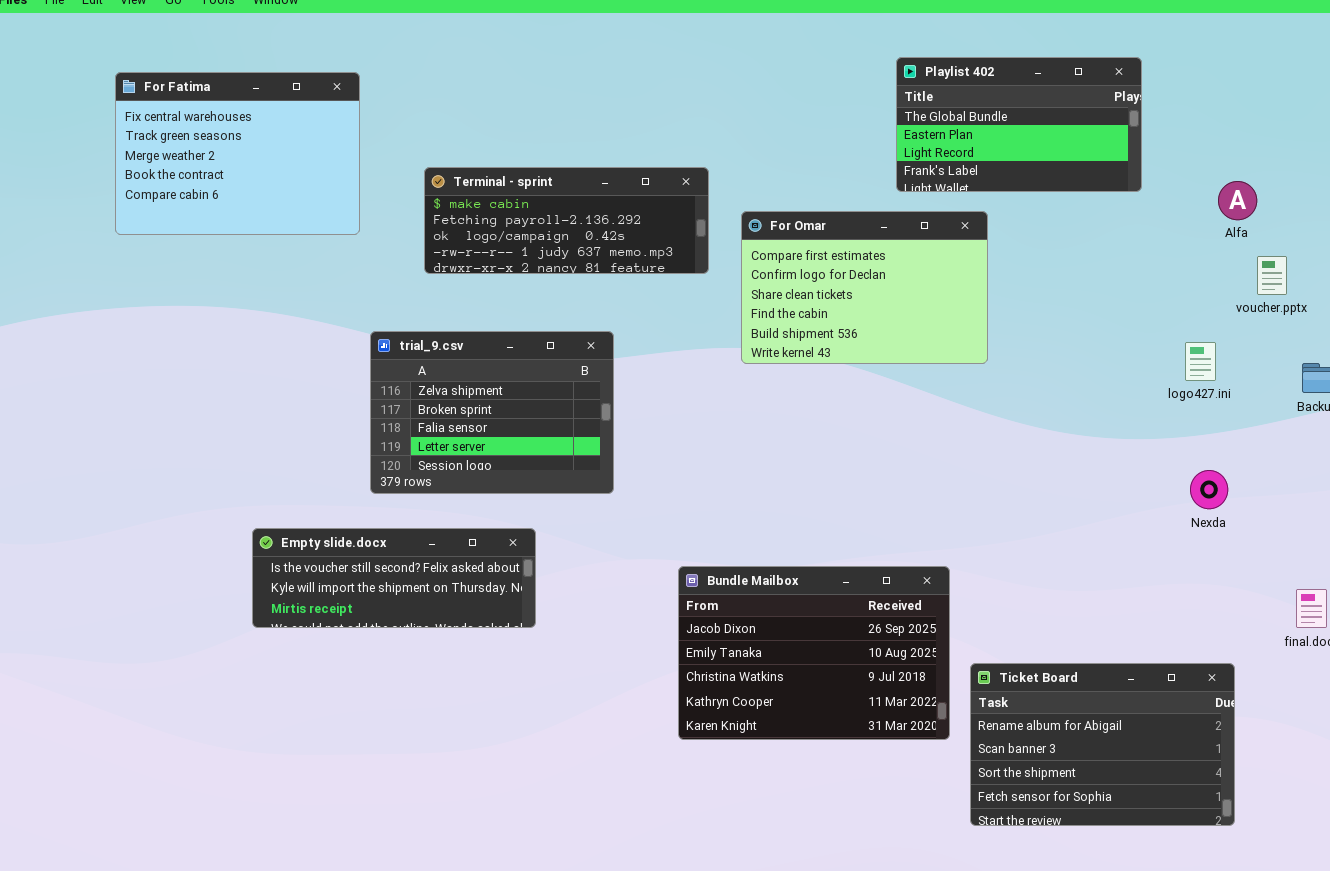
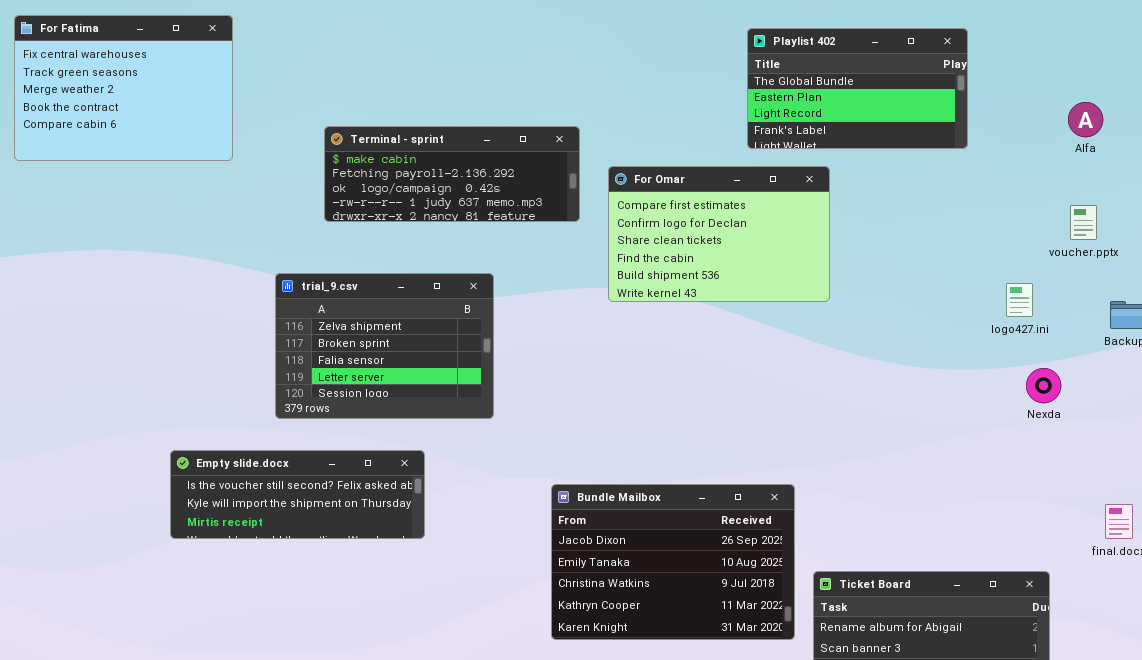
For Fatima: [115,72,360,235] -> [14,15,233,161], moved
Alfa: [1218,181,1257,220] -> [1068,102,1103,137], moved
Nexda: [1190,470,1228,509] -> [1026,368,1061,403], moved

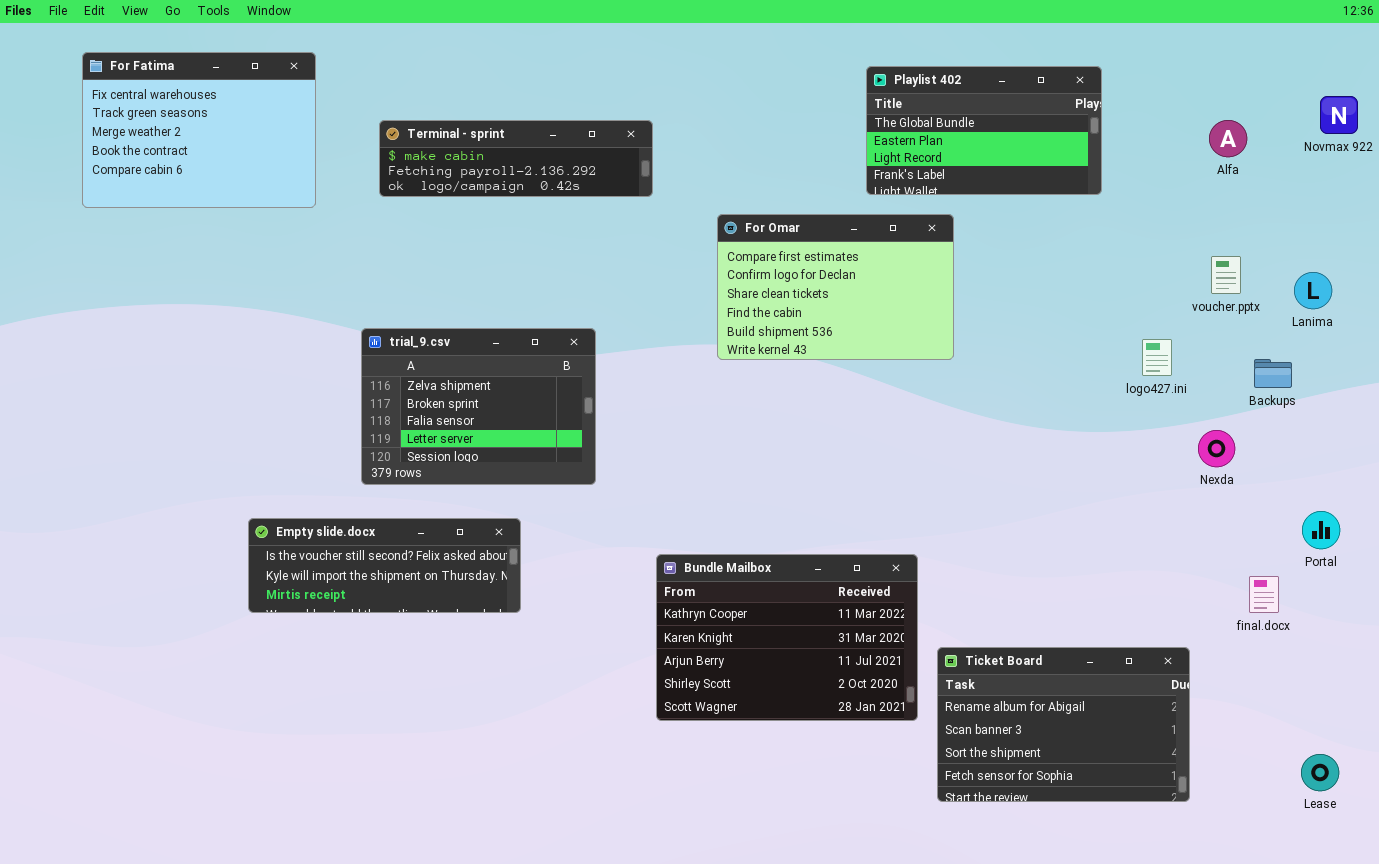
Alfa: [1068,102,1103,137] -> [1209,120,1247,157], moved
Terminal - sprint: [324,126,580,222] -> [379,120,653,197], moved, resized
Nexda: [1026,368,1061,403] -> [1198,430,1235,467], moved
Bundle Mailbox: [551,484,795,640] -> [656,554,918,721], scrolled down 3 rows

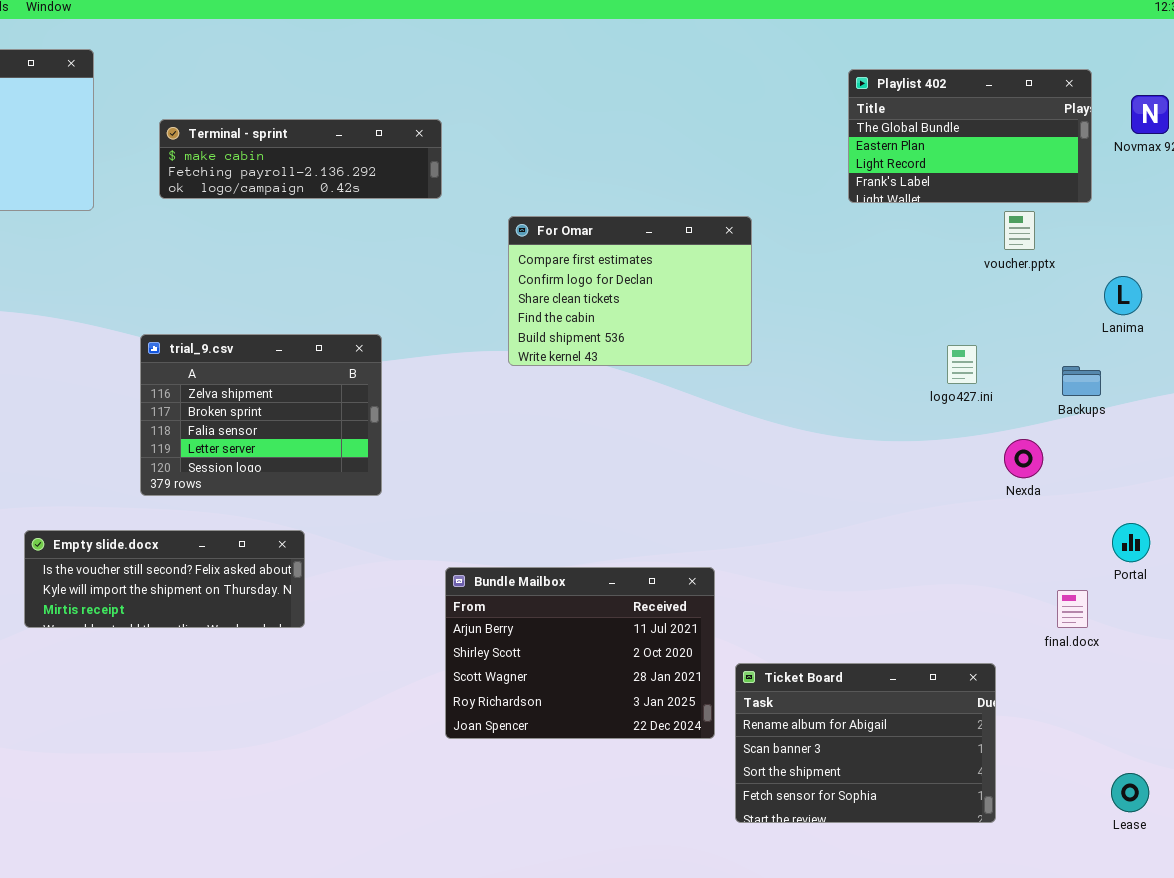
Playlist 402: [866,66,1102,195] -> [848,69,1092,203], moved
voucher.pptx: [1211,256,1241,294] -> [1004,211,1035,250], moved
Bundle Mailbox: [656,554,918,721] -> [445,567,715,739], scrolled down 2 rows

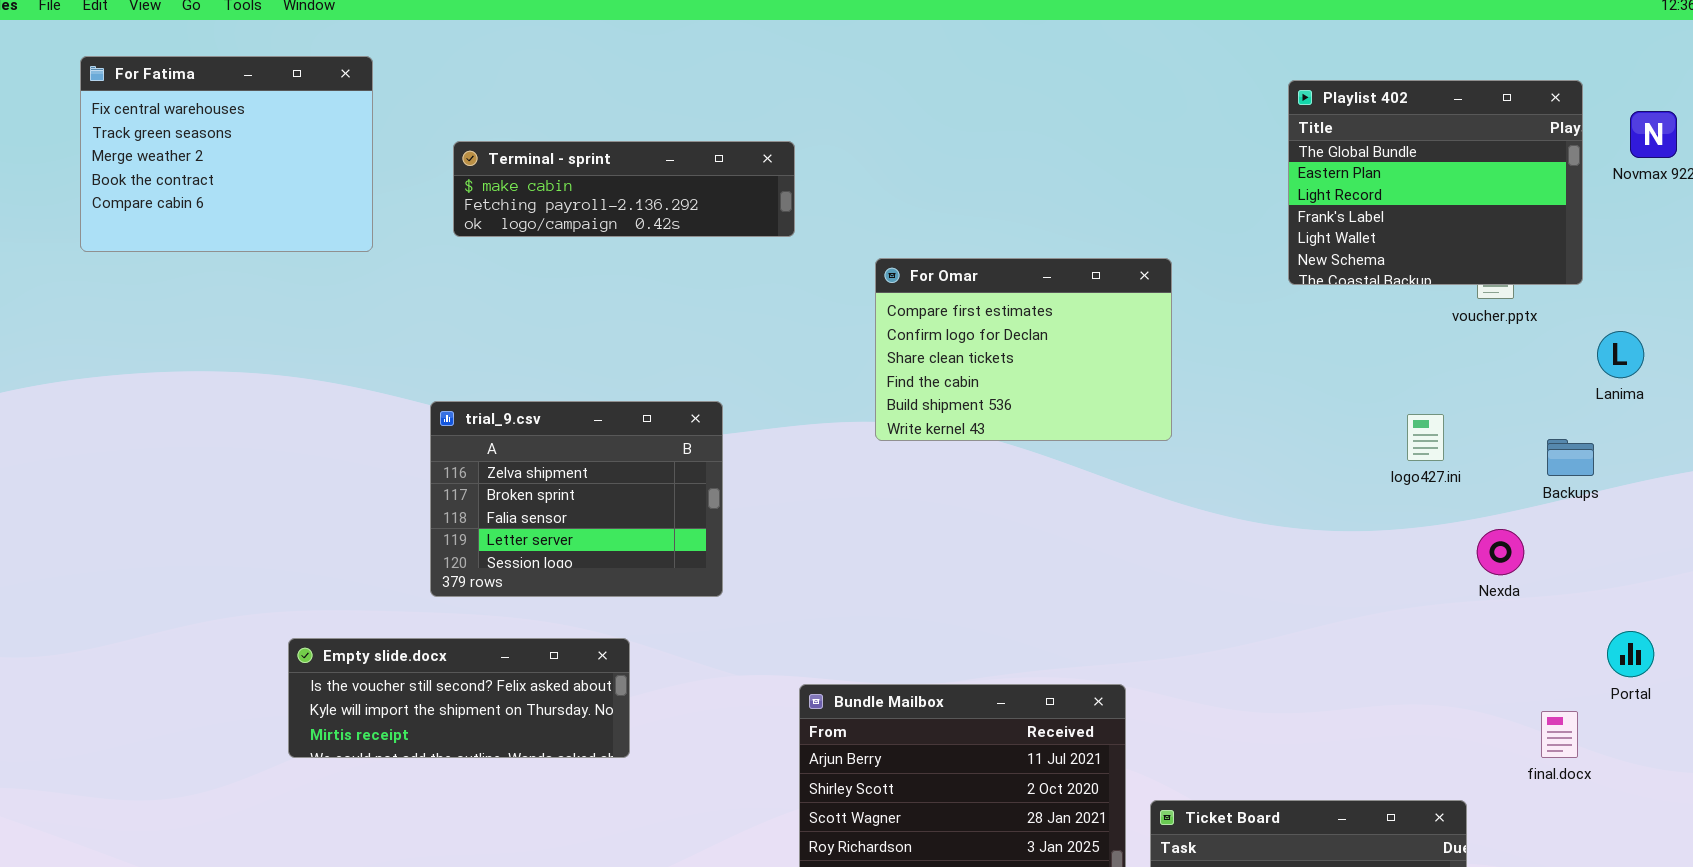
Playlist 402: [848,69,1092,203] -> [1288,80,1583,285], resized

